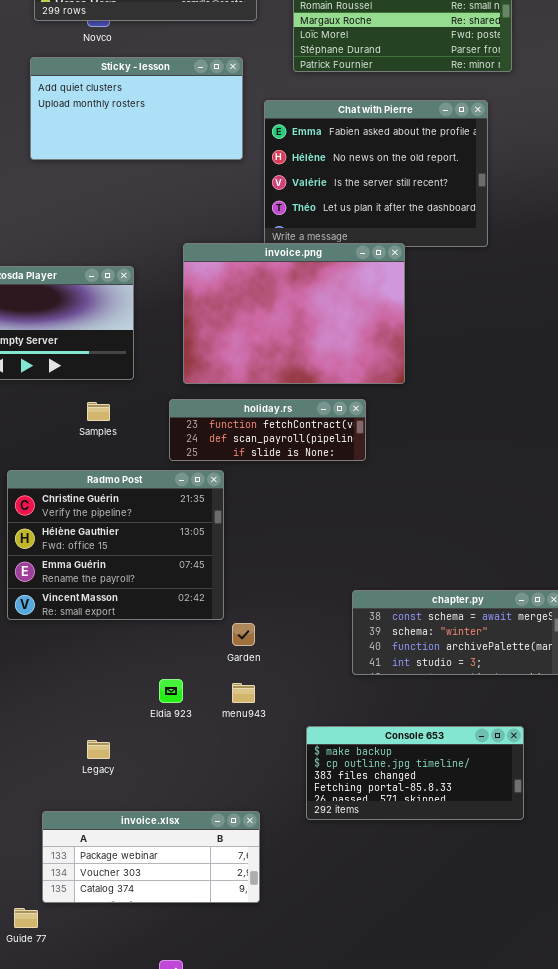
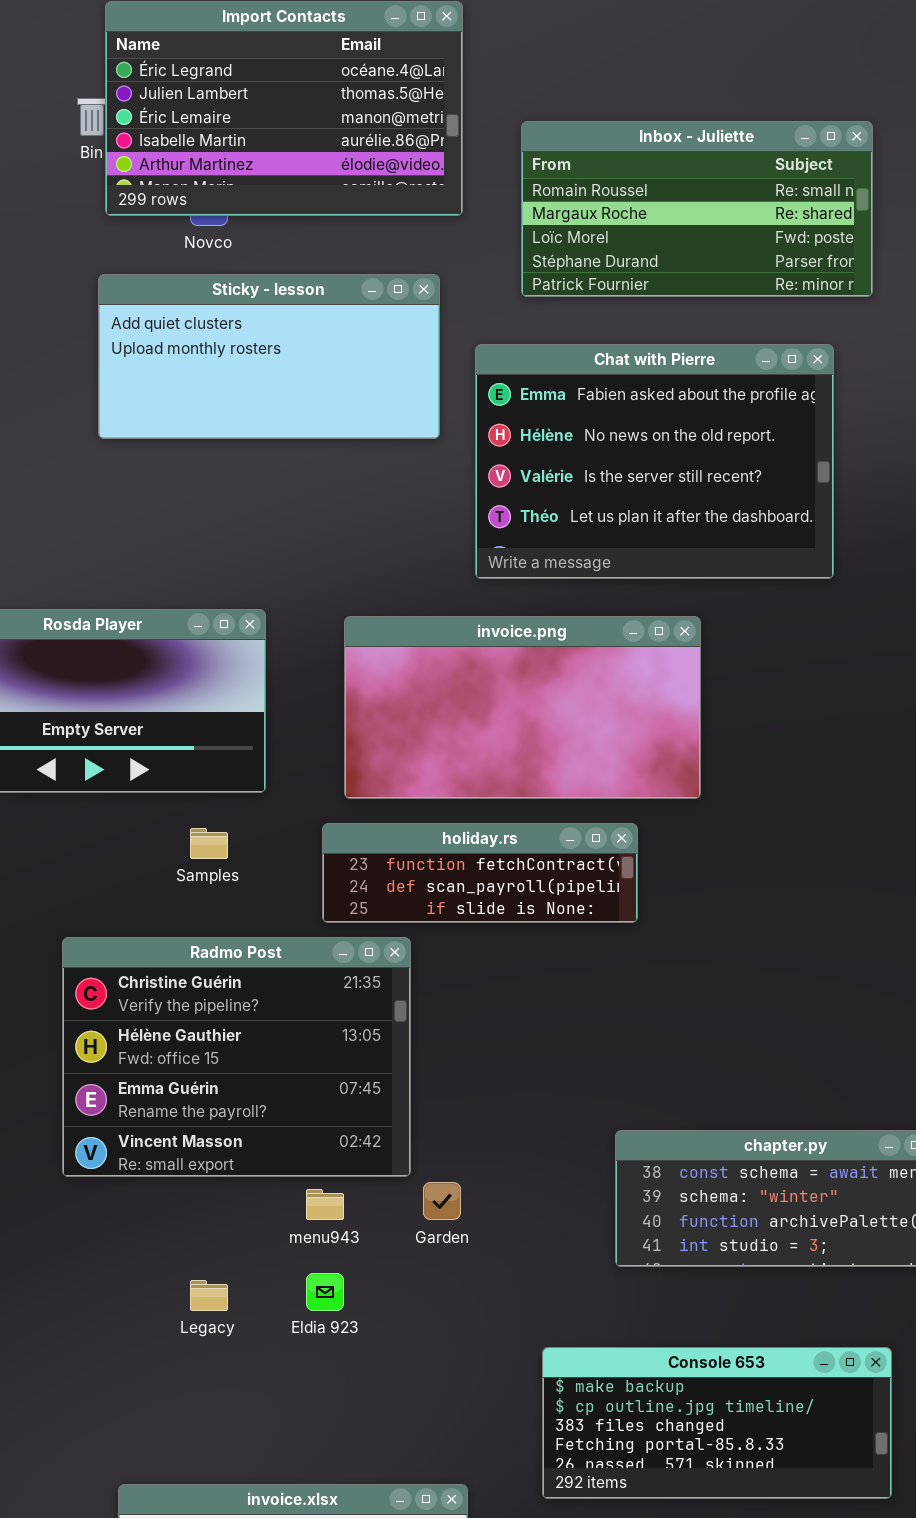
invoice.png: [183,243,405,384] -> [344,616,701,799], resized
menu943: [232,683,255,703] -> [306,1189,344,1220], moved
Legacy: [87,740,110,759] -> [190,1280,228,1311], moved

